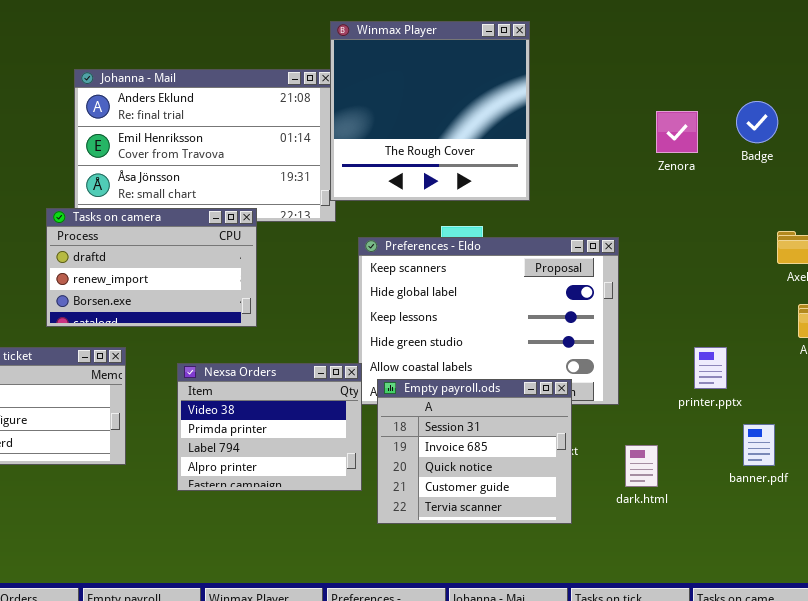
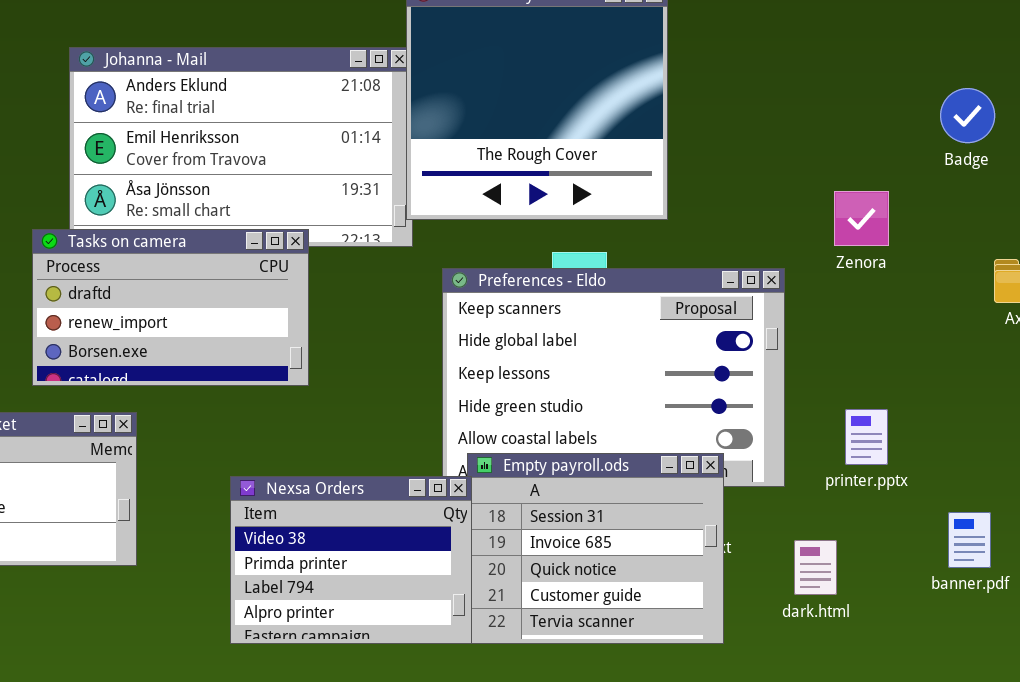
Zenora: [656,111,698,153] -> [834,191,889,246], moved
printer.pptx: [694,347,727,389] -> [845,409,888,465], moved
Nexsa Orders: [177,363,362,491] -> [230,476,472,644], moved

